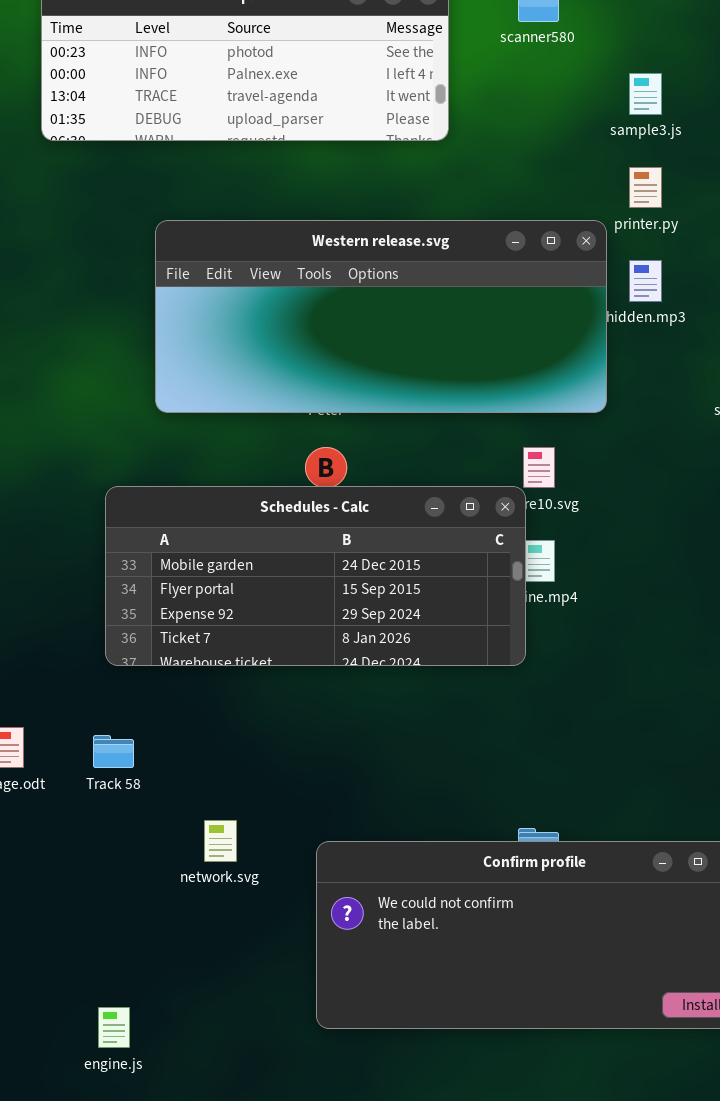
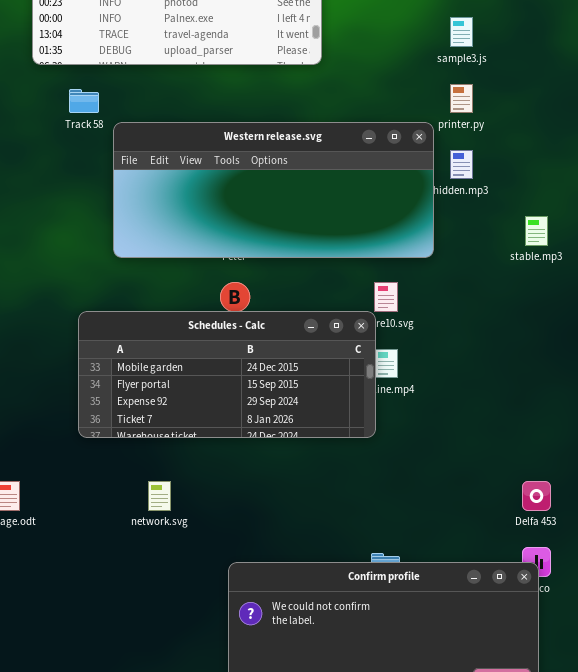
Track 58: [93,735,134,768] -> [69,89,99,113], moved
network.svg: [204,820,237,862] -> [148,481,171,511], moved

